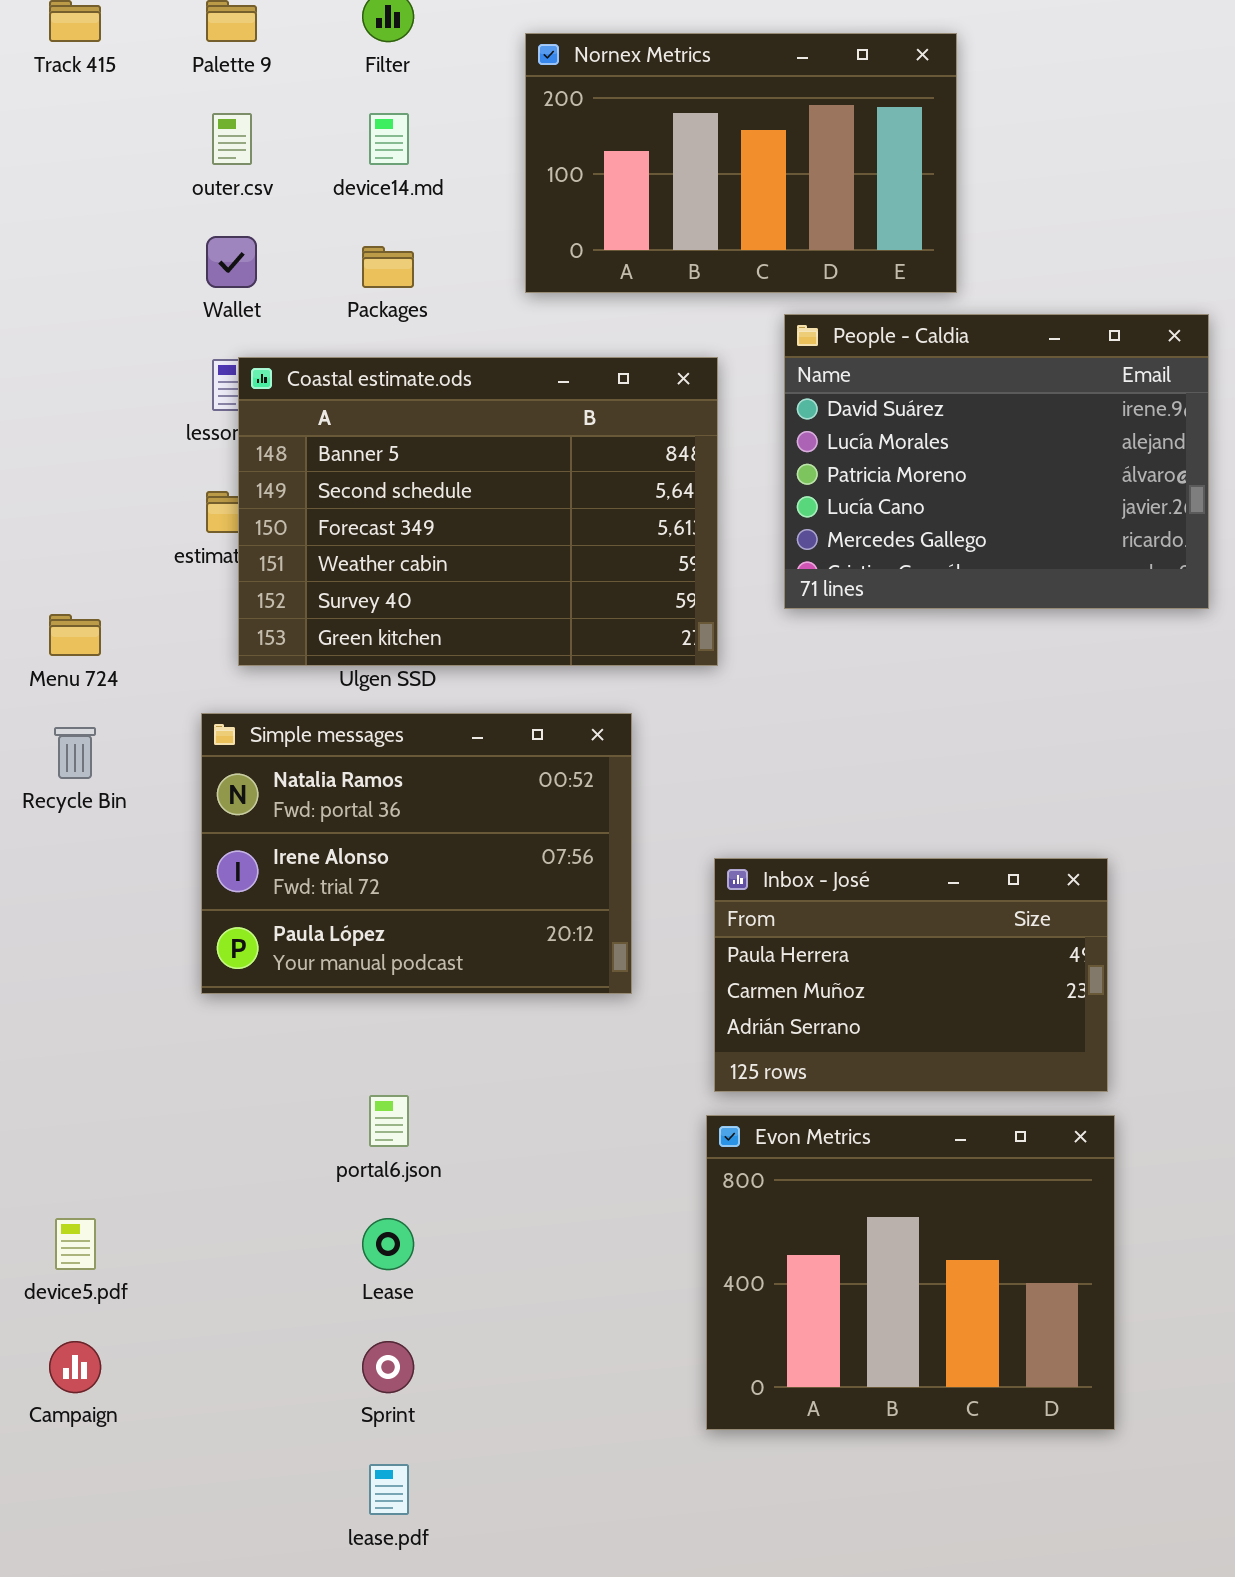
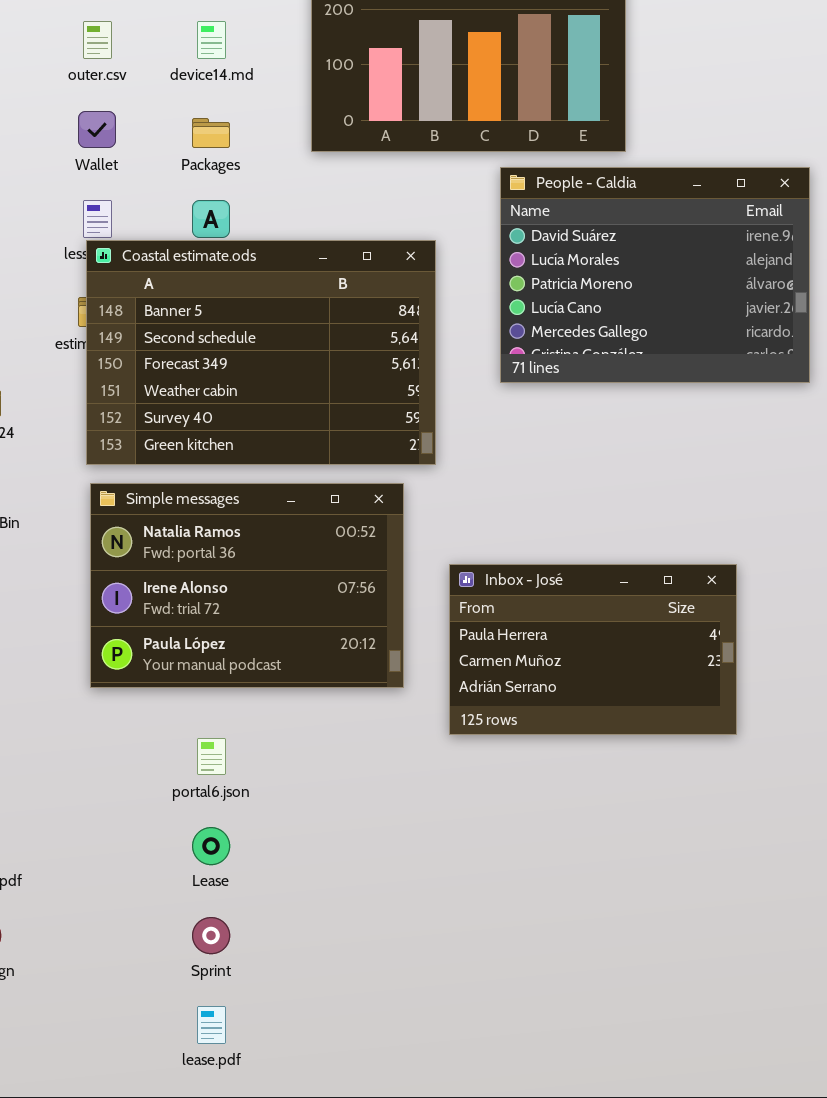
Coastal estimate.ods: [238,357,718,666] -> [86,240,436,465], moved
Simple messages: [201,713,632,994] -> [90,483,404,688], moved
Evon Metrics: [706,1115,1115,1430] -> none, closed

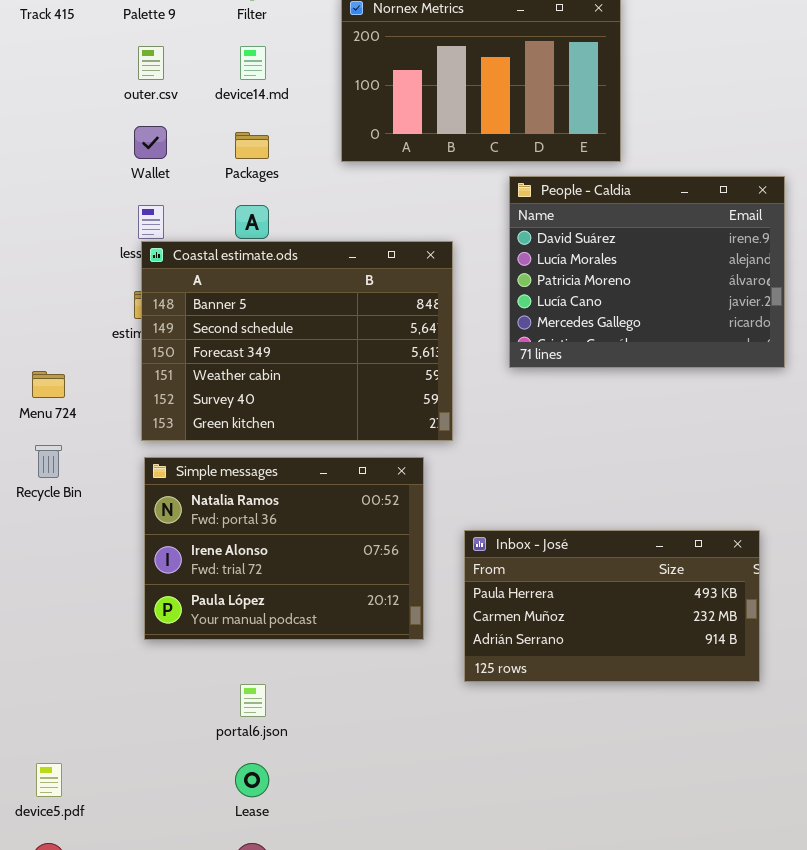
Inbox - José: [449,564,737,735] -> [464,530,760,682], resized

